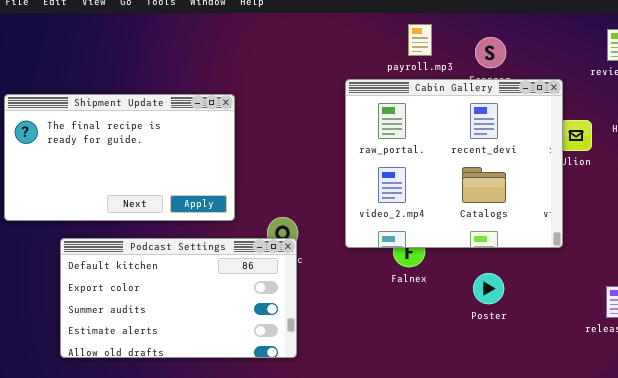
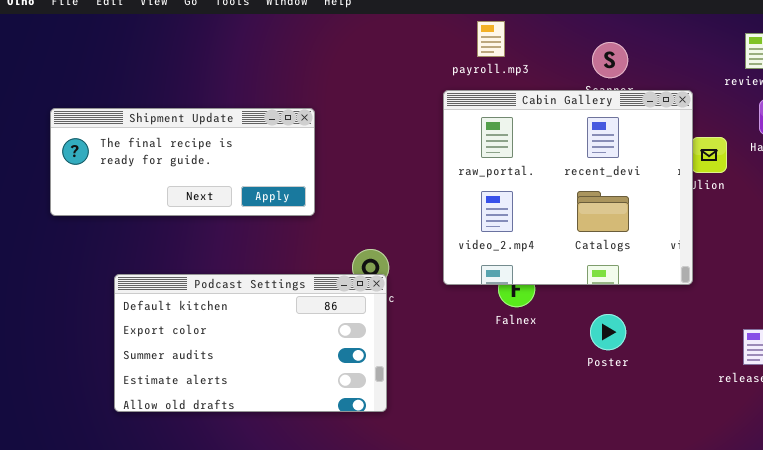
payroll.mp3: [408,24,432,56] -> [477,21,505,57], moved
Shipment Update: [4,94,235,221] -> [50,108,315,216], resized

